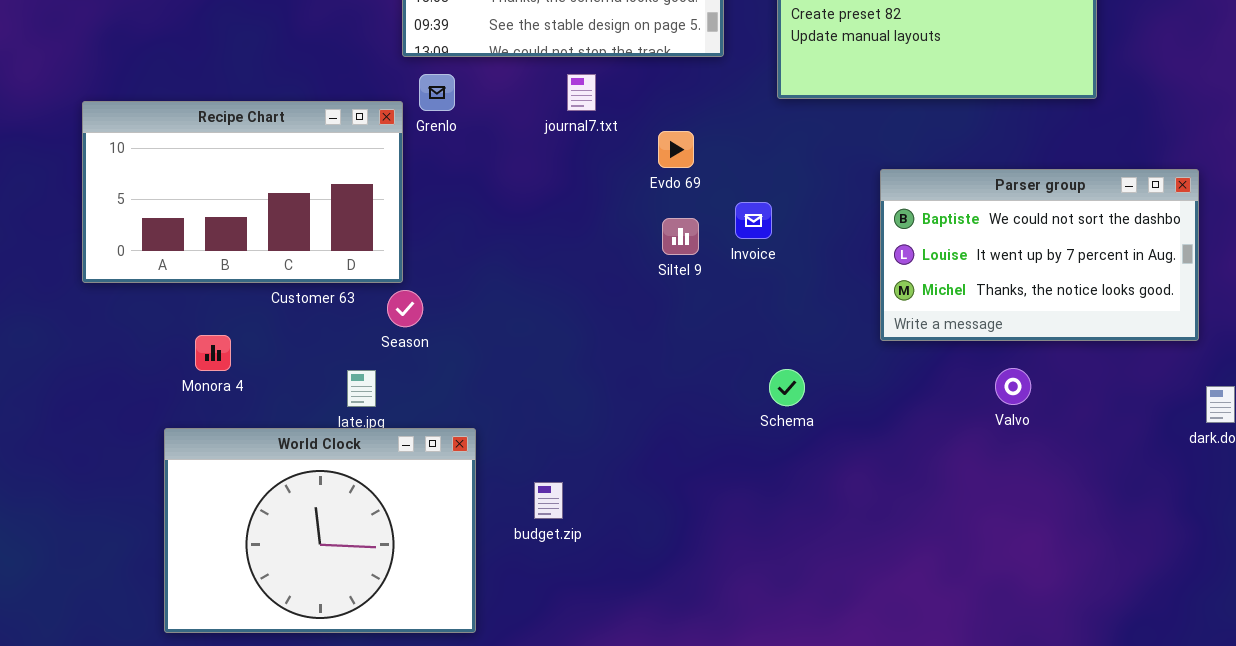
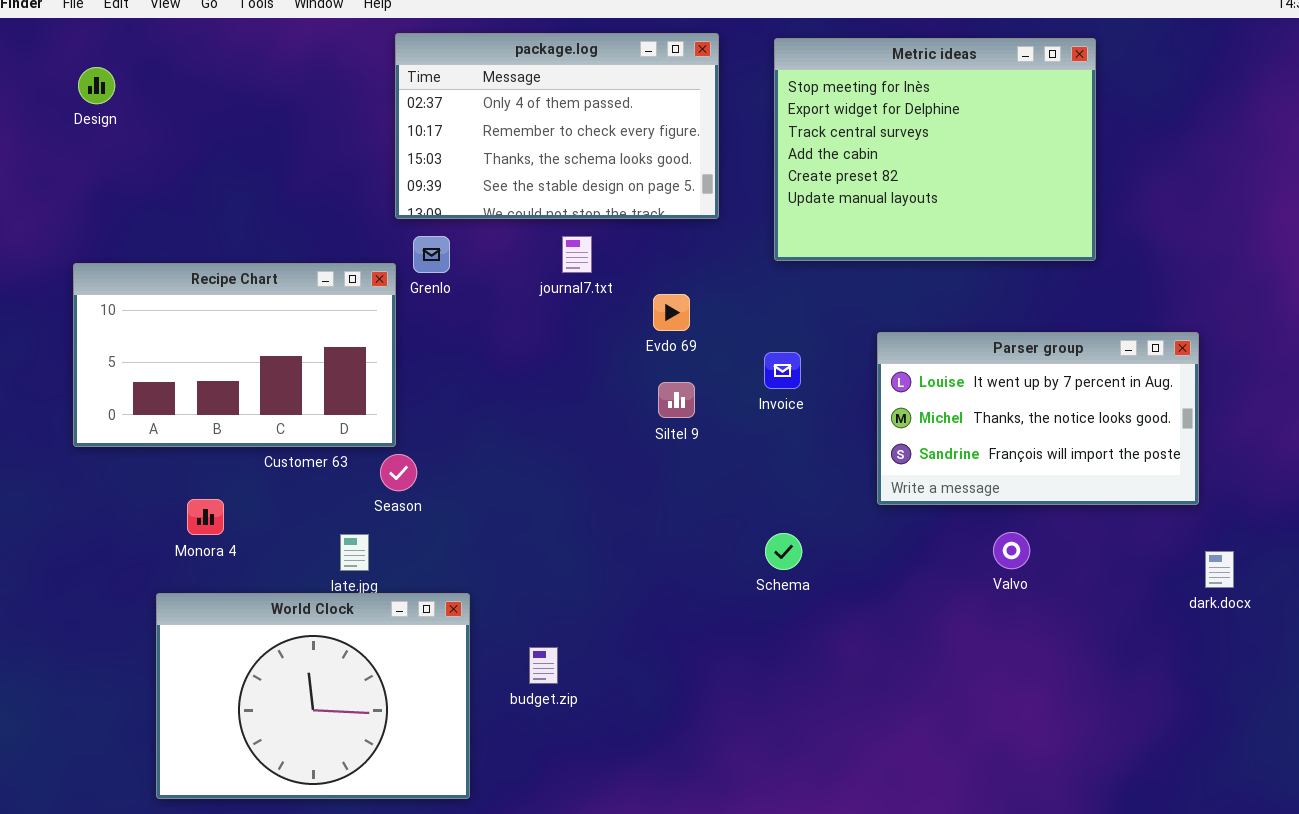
Parser group: [880,169,1199,341] -> [877,332,1199,505], scrolled down 1 row
Invoice: [735,202,772,239] -> [764,352,801,389], moved

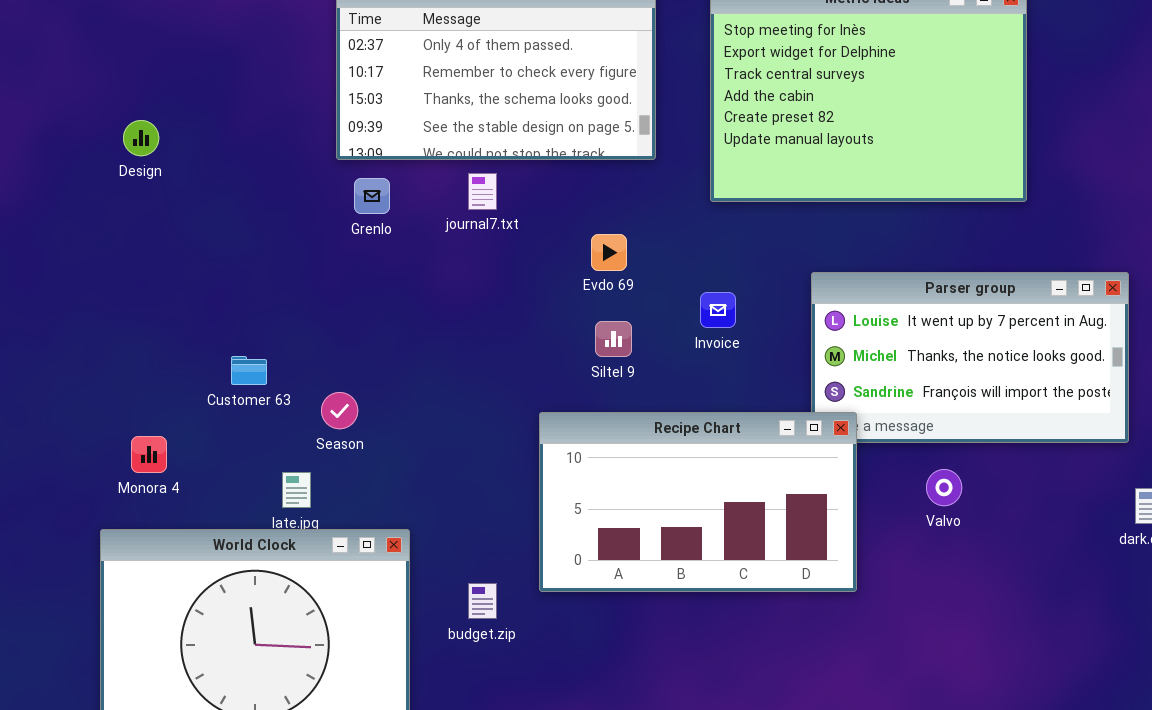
Design: [78,67,115,104] -> [123,120,159,156], moved
journal7.txt: [562,236,592,273] -> [468,173,497,210], moved
Recipe Chart: [73,263,396,447] -> [539,412,857,592], moved

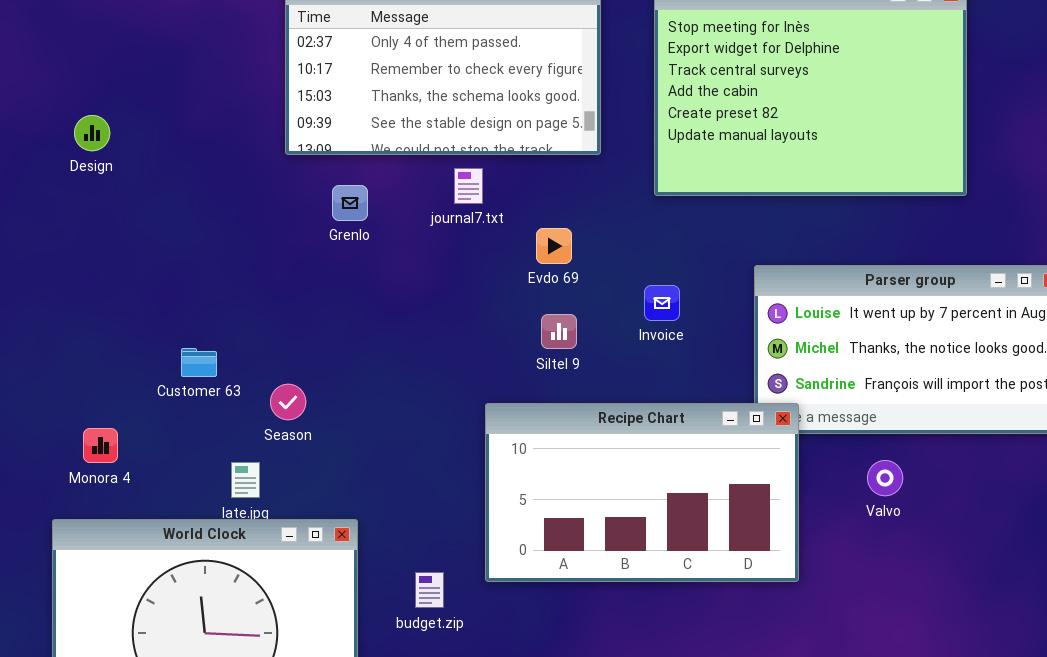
journal7.txt: [468,173,497,210] -> [454,168,483,204], moved
Grenlo: [354,178,390,214] -> [332,185,368,221], moved

